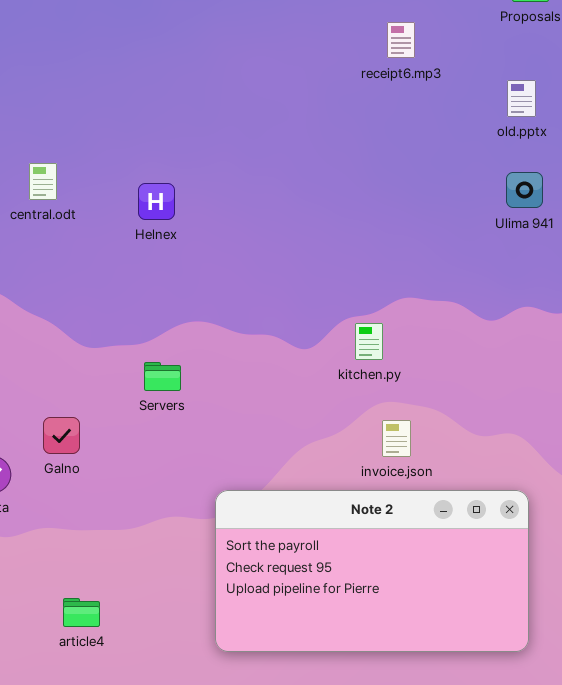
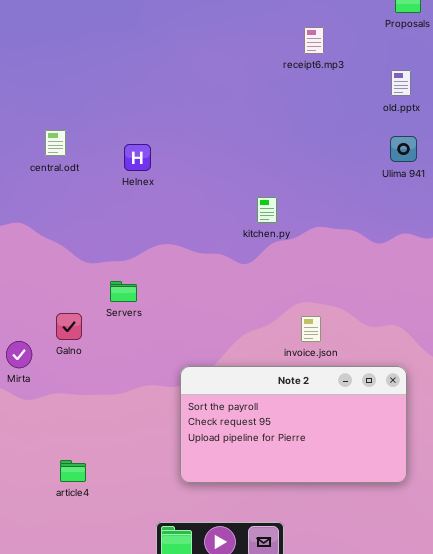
kitchen.py: [355,323,383,360] -> [257,197,277,223], moved
Servers: [144,362,181,391] -> [110,281,137,302], moved
article4: [63,598,100,627] -> [60,460,86,482], moved

